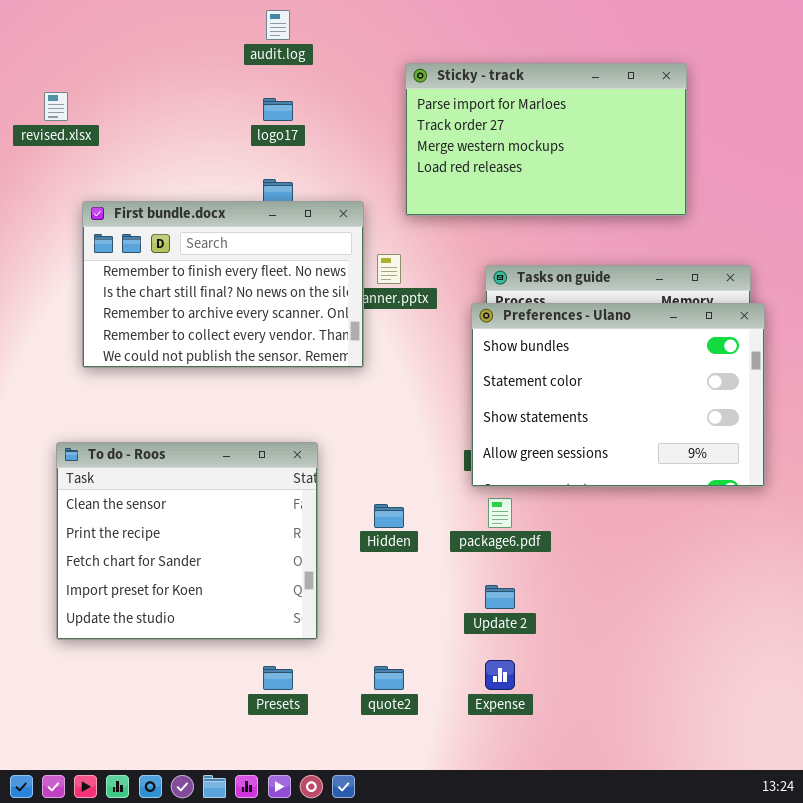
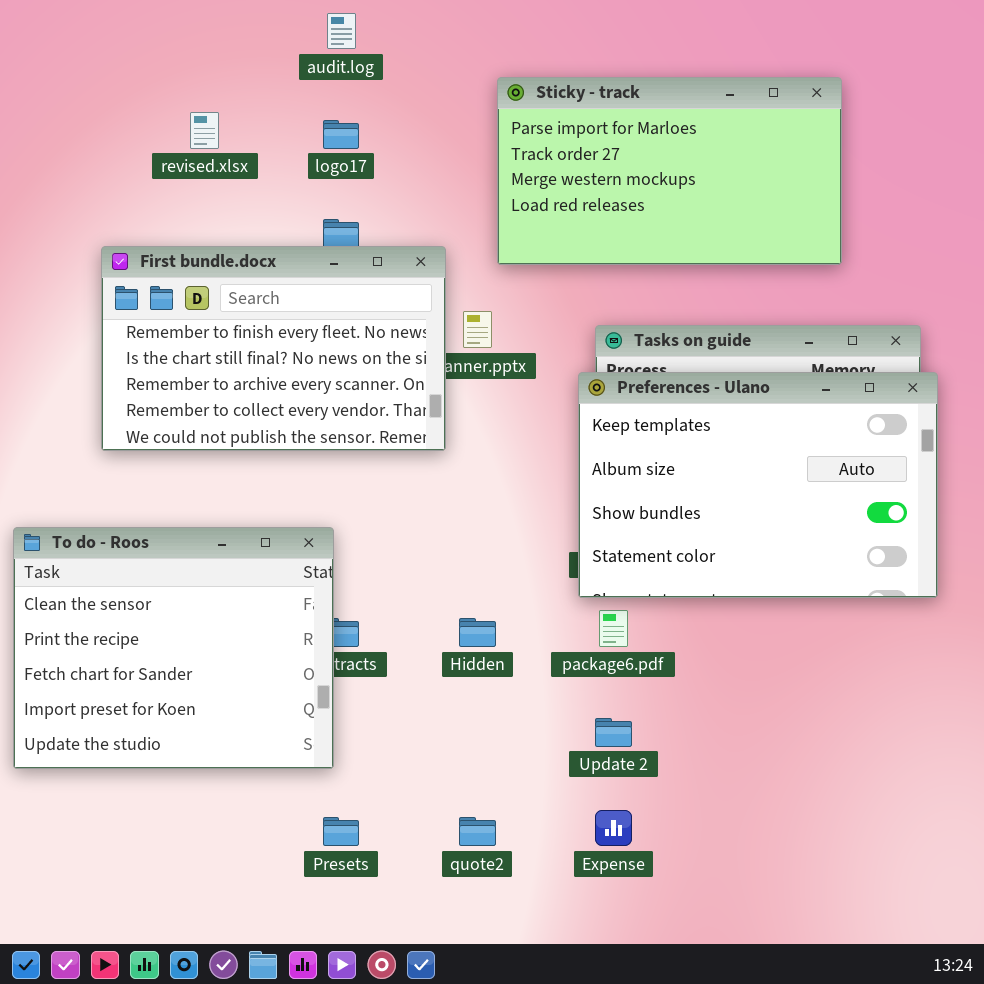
revised.xlsx: [44,92,68,121] -> [190,112,219,149], moved
Preferences - Ulano: [471,303,765,487] -> [578,372,938,598], scrolled up 2 rows
To do - Roos: [56,442,318,640] -> [13,527,334,769], moved

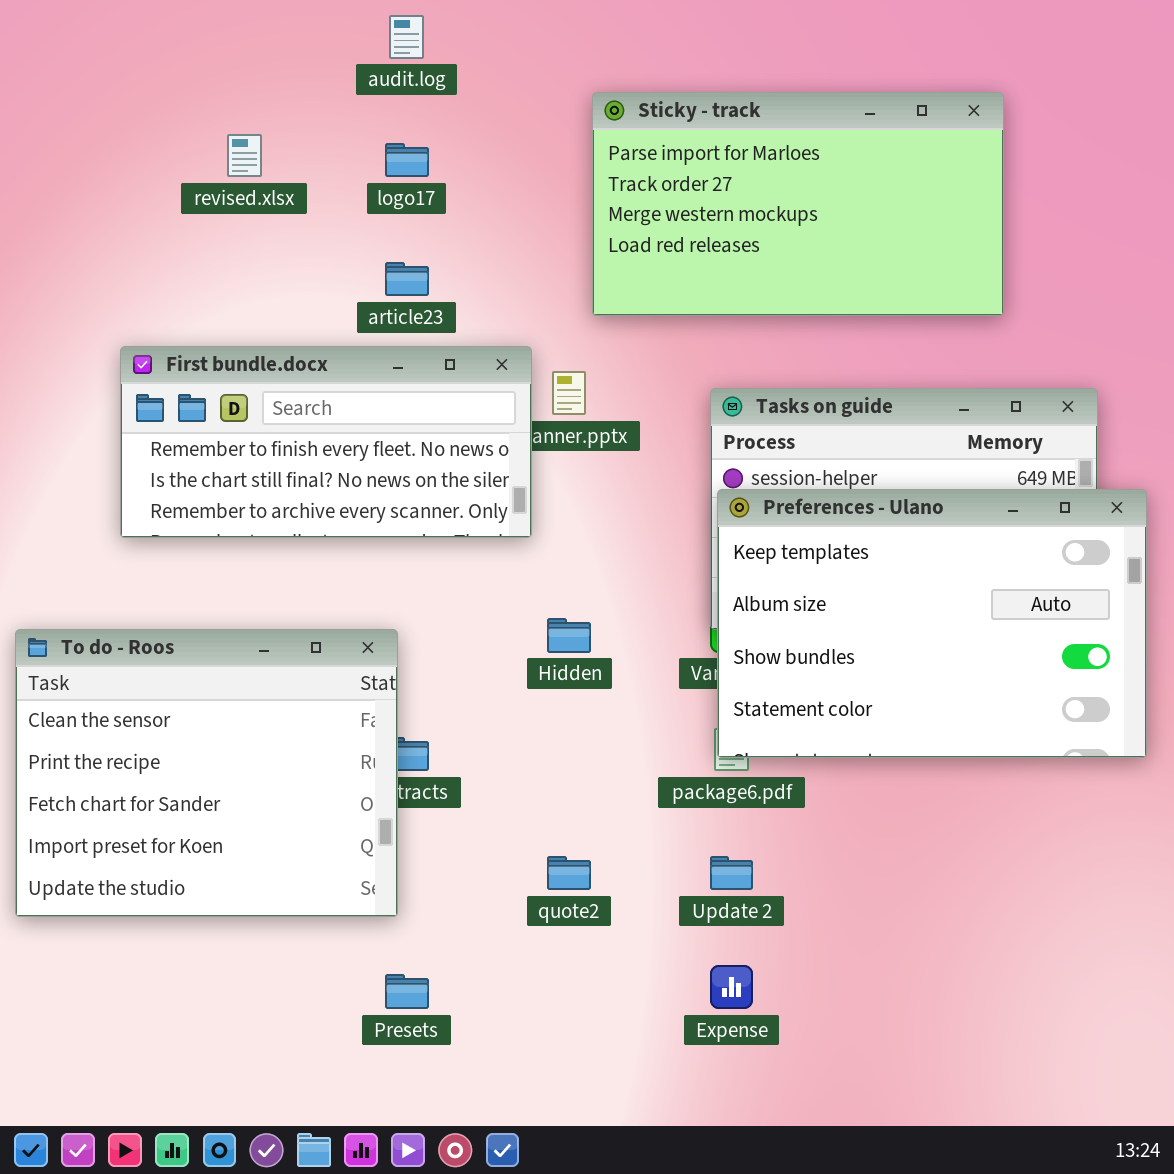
First bundle.docx: [101,246,446,451] -> [120,346,532,538], resized
Preferences - Ulano: [578,372,938,598] -> [717,489,1147,758], moved
Hidden: [459,618,496,647] -> [547,618,591,653], moved
quote2: [459,817,496,846] -> [547,856,591,890], moved

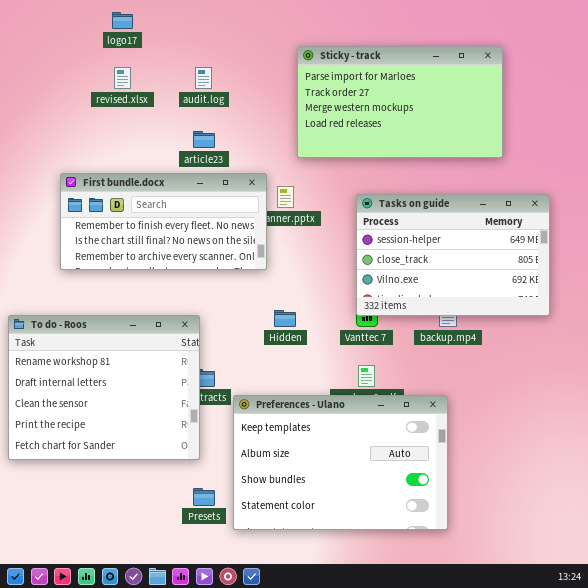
audit.log: [389,15,424,59] -> [195,67,212,89], moved
logo17: [385,143,429,177] -> [112,12,133,29], moved
Preferences - Ulano: [717,489,1147,758] -> [233,395,448,530], moved
To do - Roos: [15,629,398,917] -> [8,315,200,460], scrolled up 2 rows

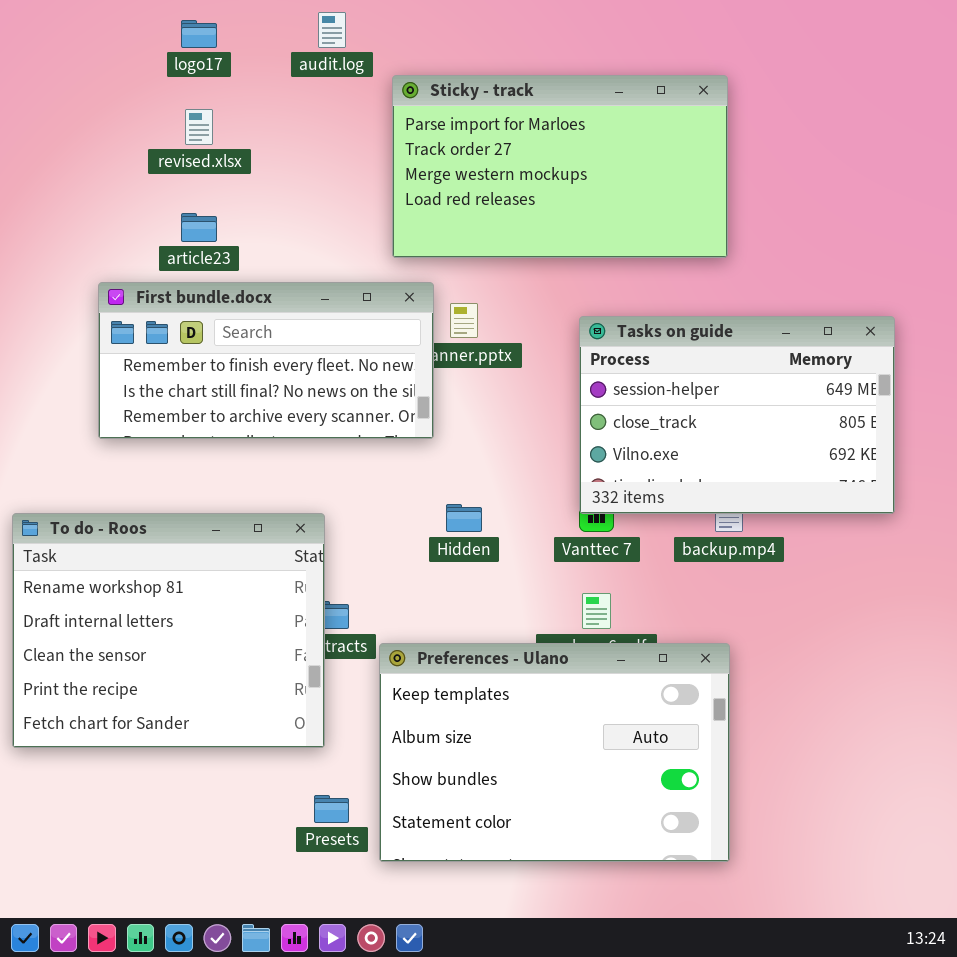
Sticky - track: [297,46,503,158] -> [392,75,728,258], moved
audit.log: [195,67,212,89] -> [318,12,346,48], moved
article23: [193,131,215,148] -> [181,213,217,242], moved

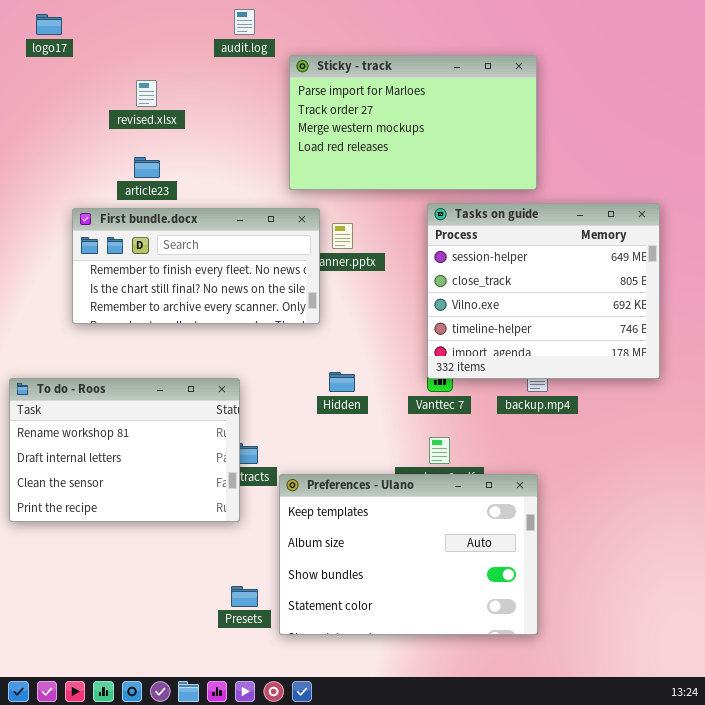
logo17: [181,20,217,48] -> [36,14,62,35], moved
Tasks on guide: [579,316,895,514] -> [427,203,660,379], resized
To do - Roos: [12,513,325,748] -> [9,378,240,522], resized

